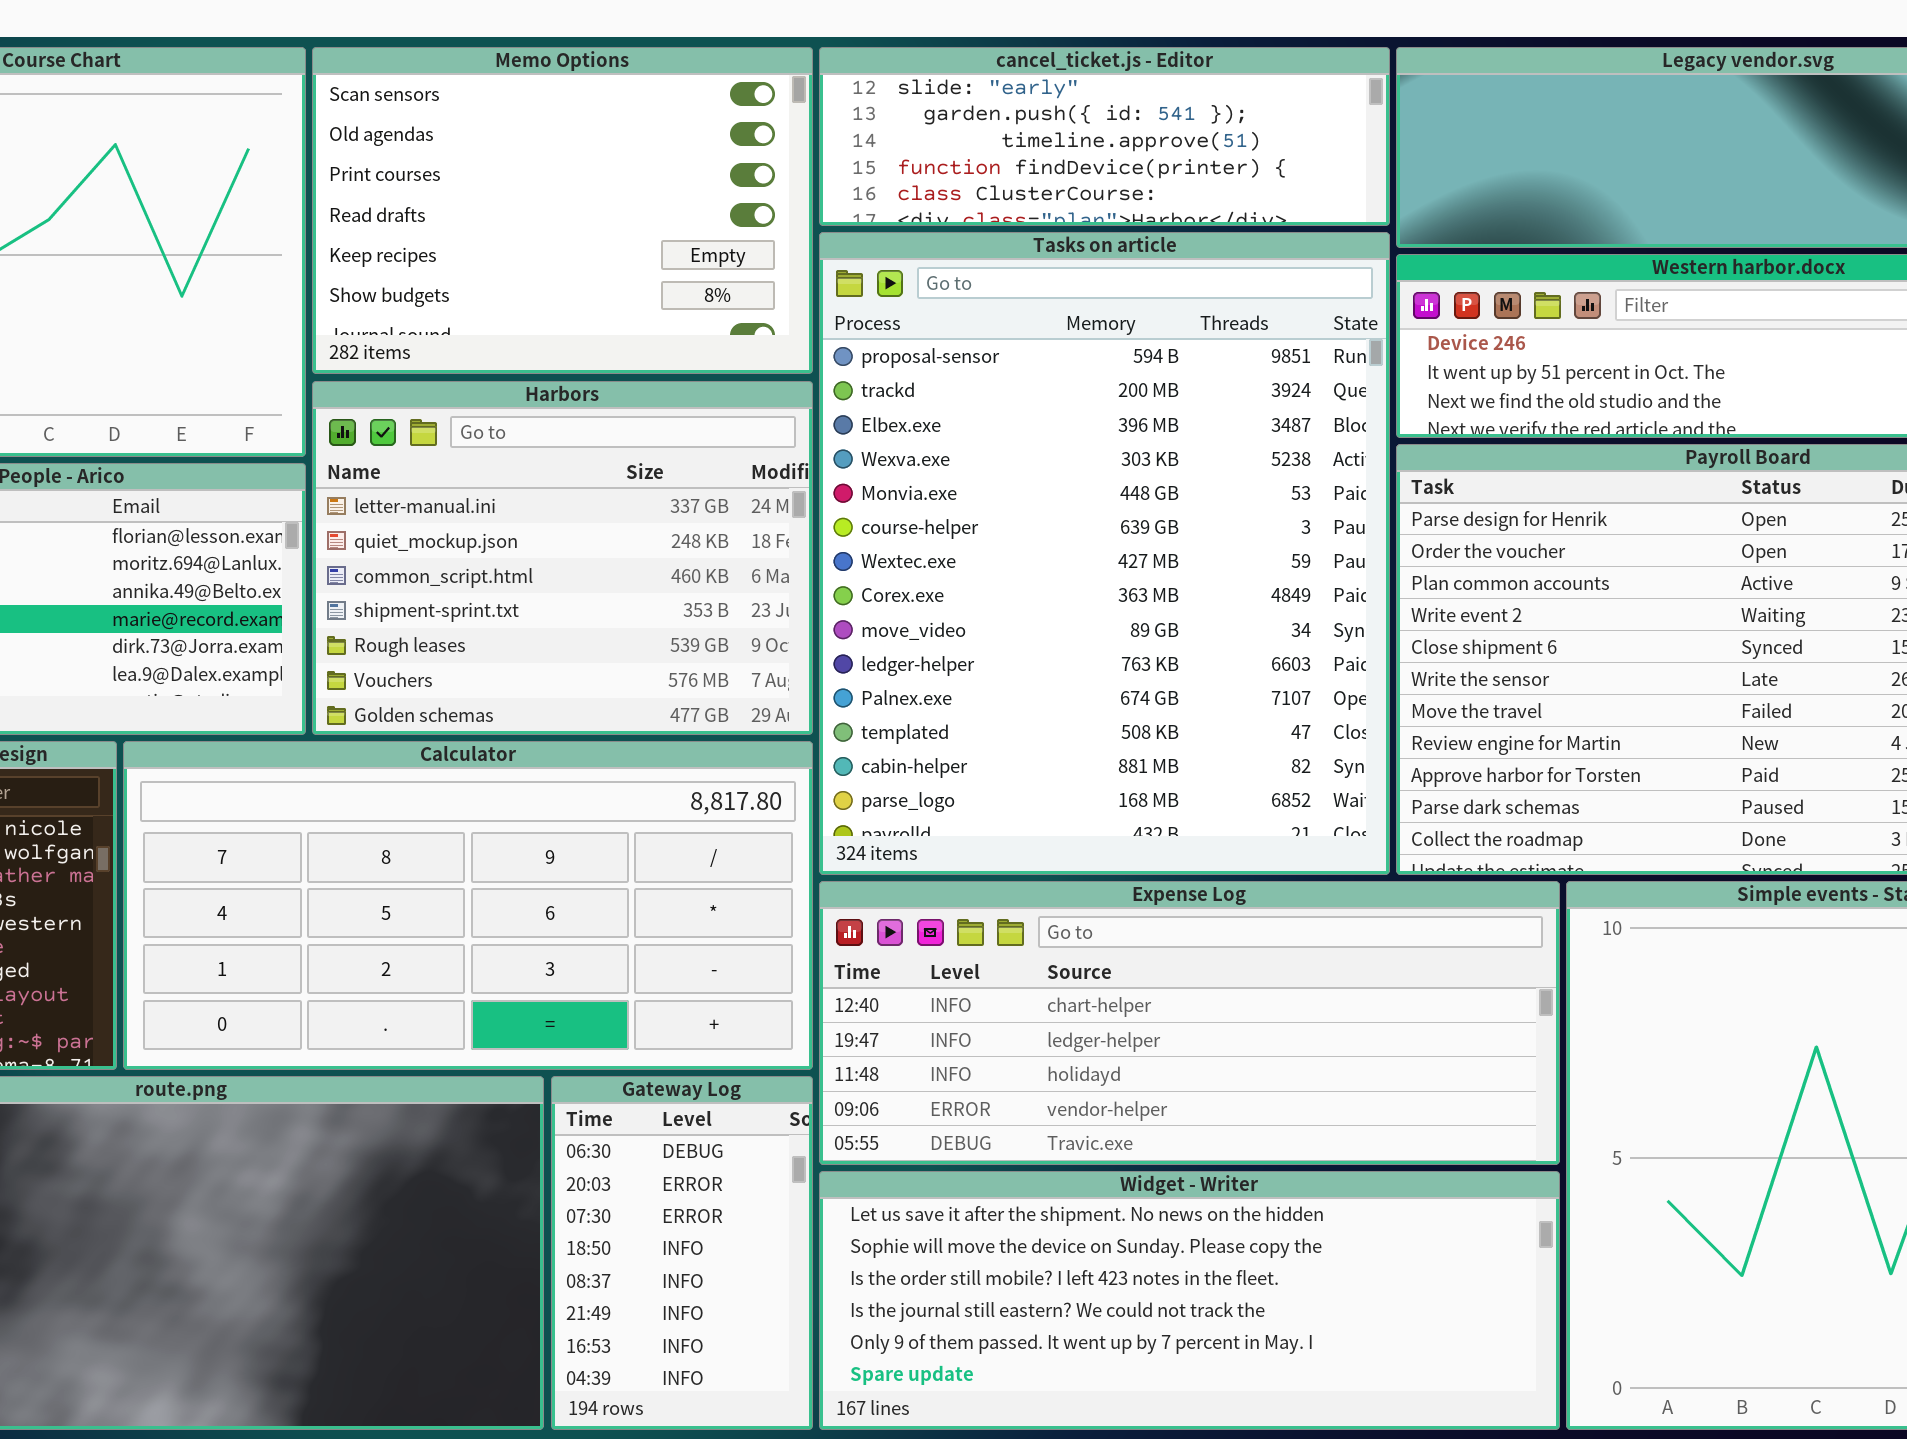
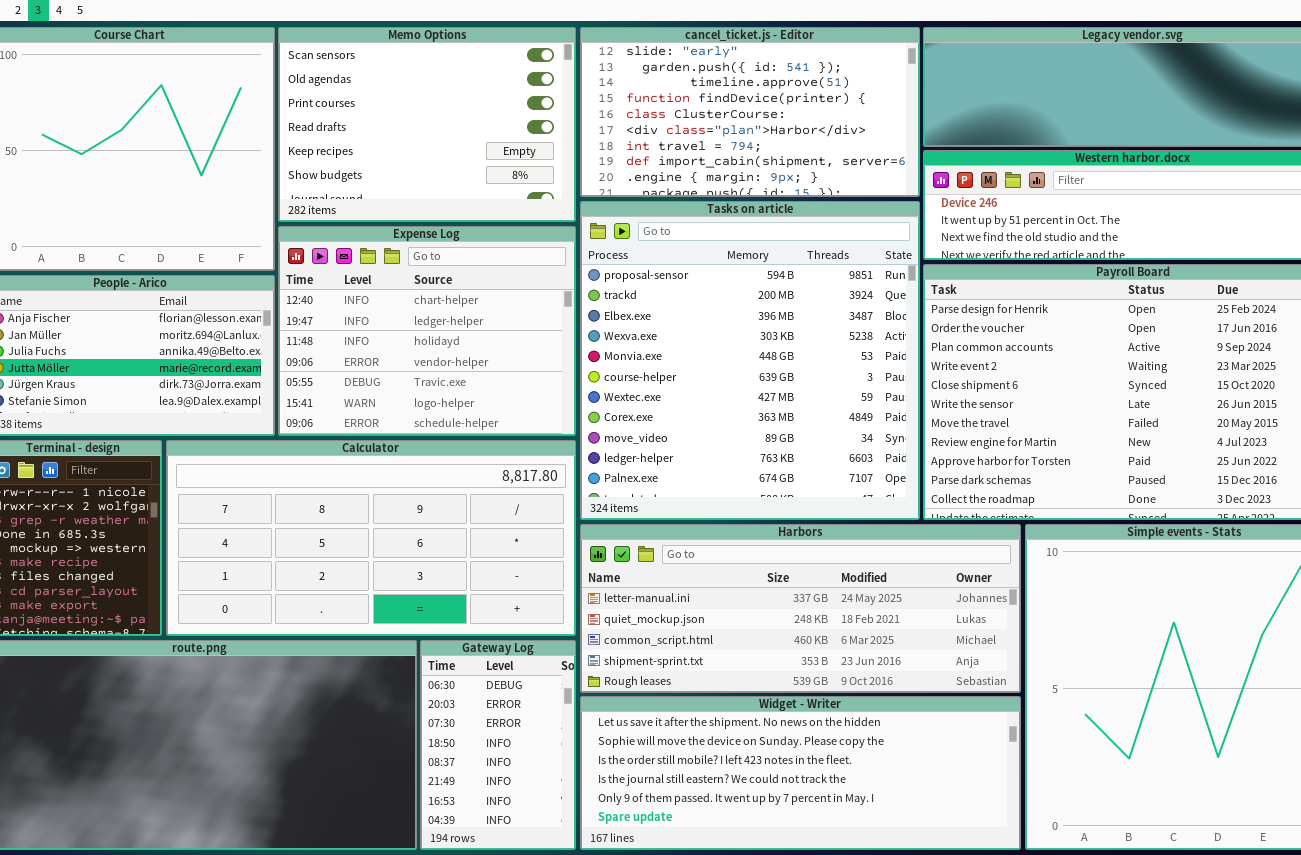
cancel_ticket.js - Editor: [819,47,1390,226] -> [580,27,920,197], resized
Tasks on article: [819,232,1390,875] -> [580,201,920,520], resized
Harbors: [312,381,813,735] -> [580,524,1021,693], moved, resized
Expense Log: [819,881,1560,1165] -> [278,226,576,436], moved, resized

